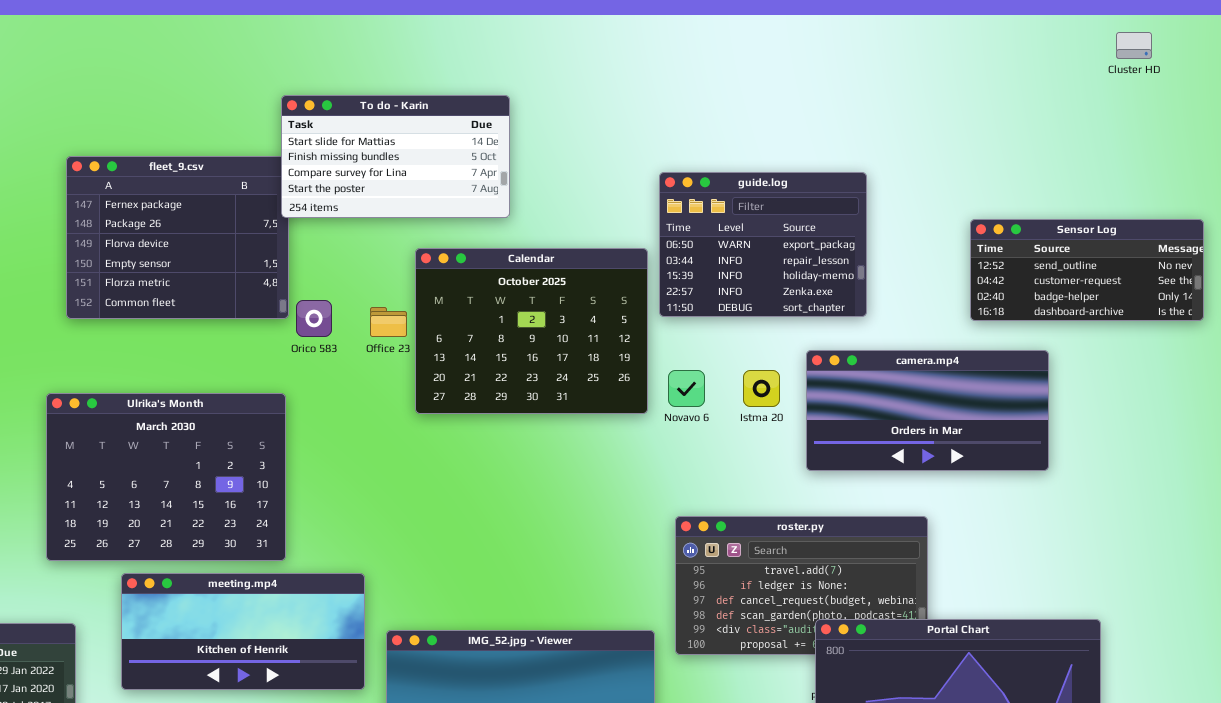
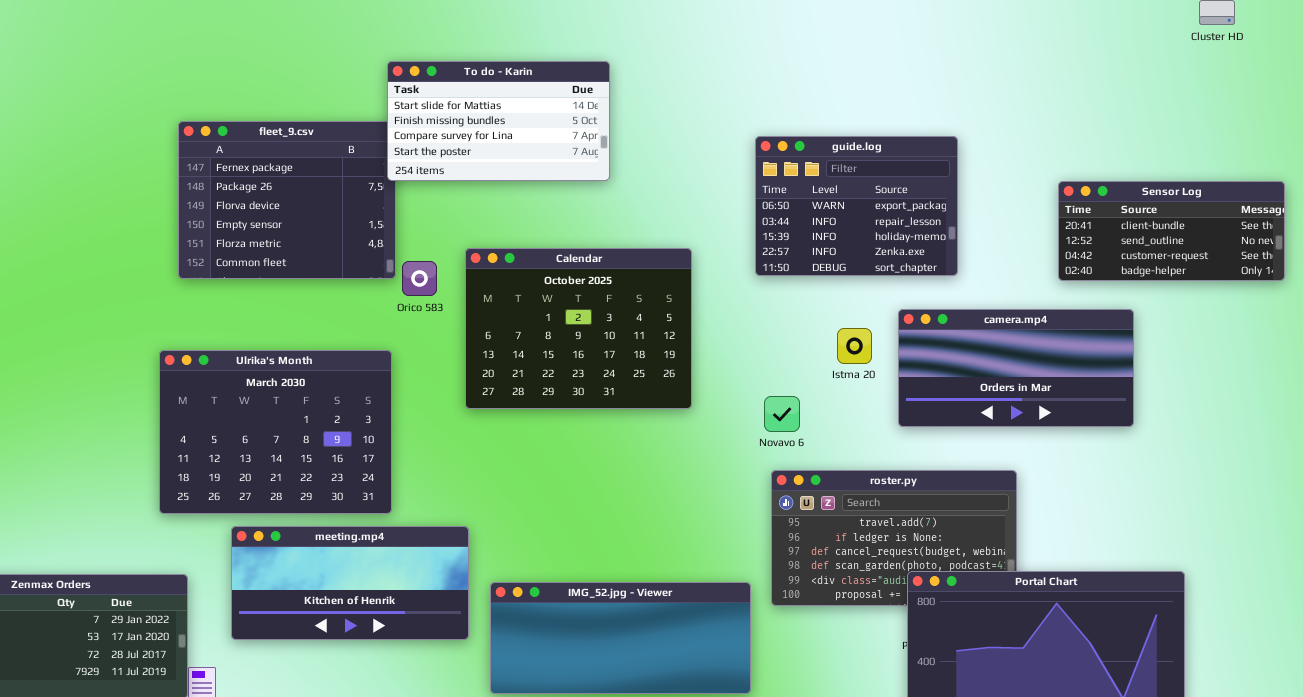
Sensor Log: [970,219,1204,321] -> [1058,181,1285,281], scrolled up 1 row
Calendar: [415,248,648,414] -> [465,248,692,409], moved
Novavo 6: [668,370,705,407] -> [764,396,800,432], moved

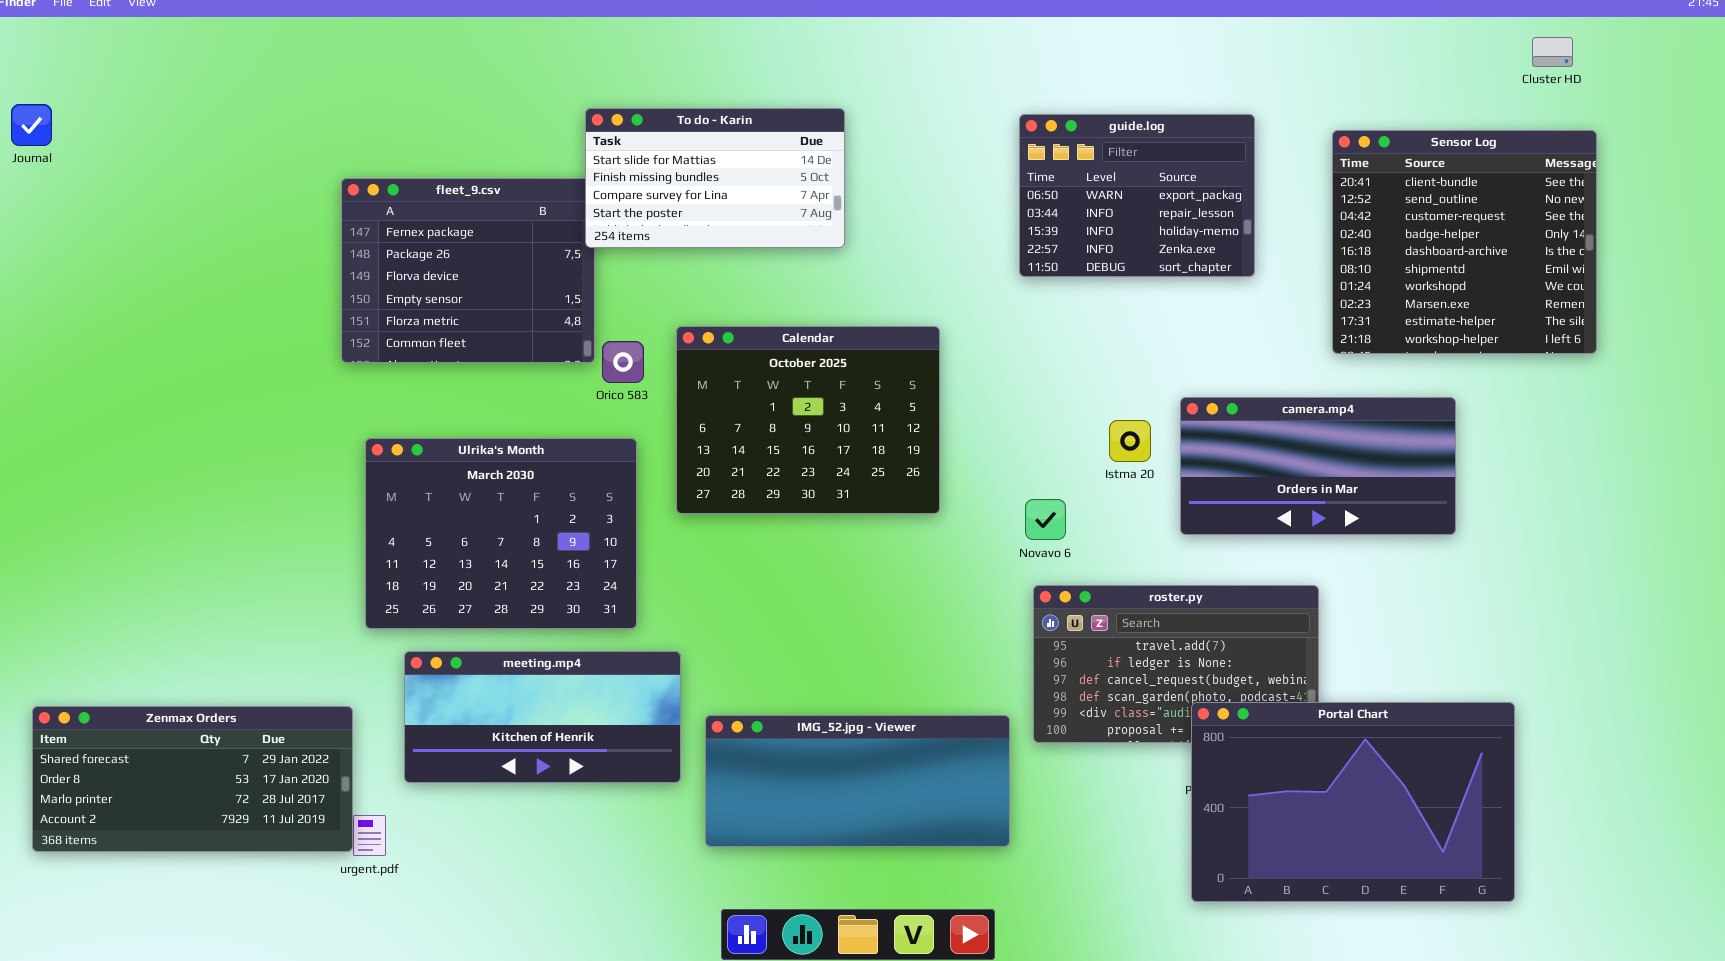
guide.log: [755,136,958,276] -> [1019,114,1255,277], moved
Sensor Log: [1058,181,1285,281] -> [1332,130,1597,354], moved, resized
Ulrika's Month: [159,350,392,514] -> [365,438,637,629], moved

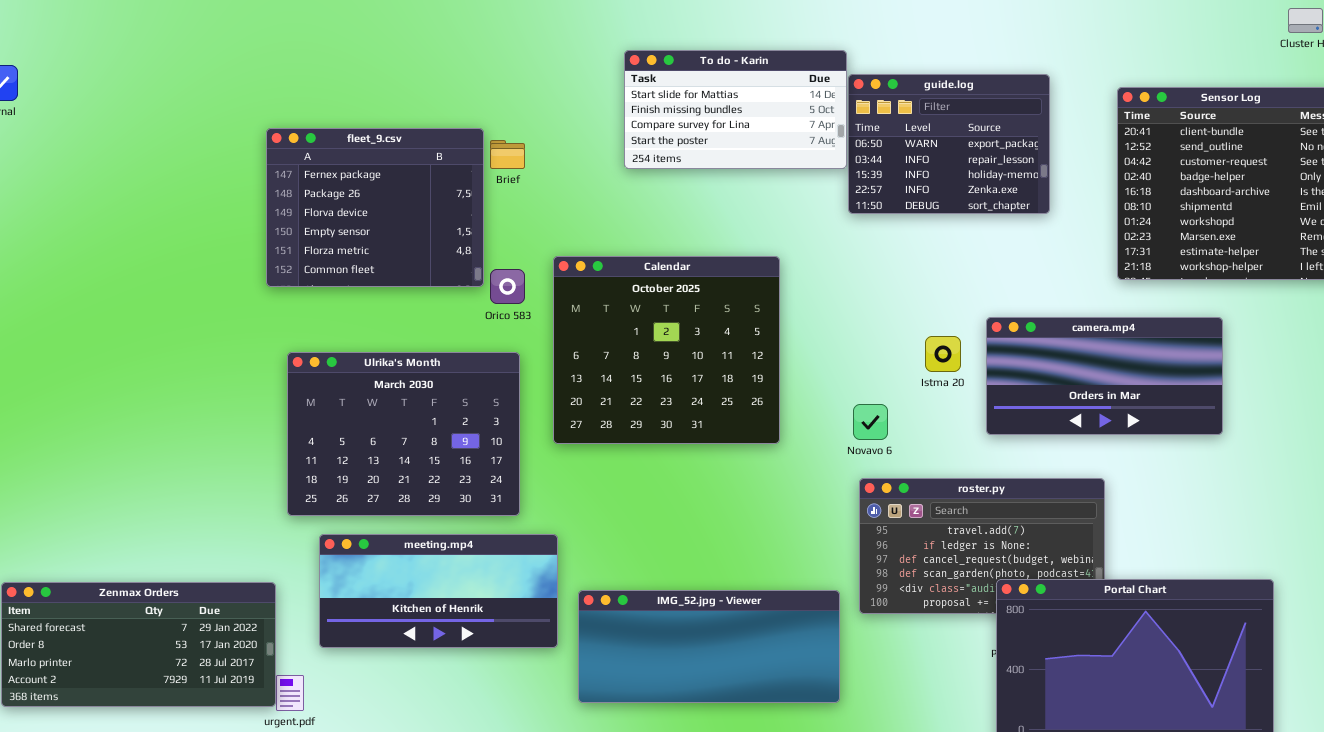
To do - Karin: [585,108,845,248] -> [624,50,847,169], moved
Calendar: [676,326,940,514] -> [553,256,780,444], resized

